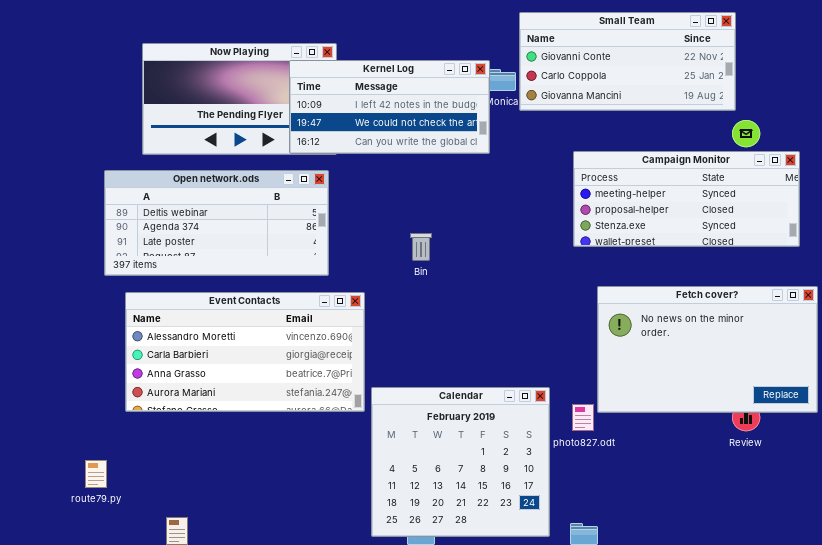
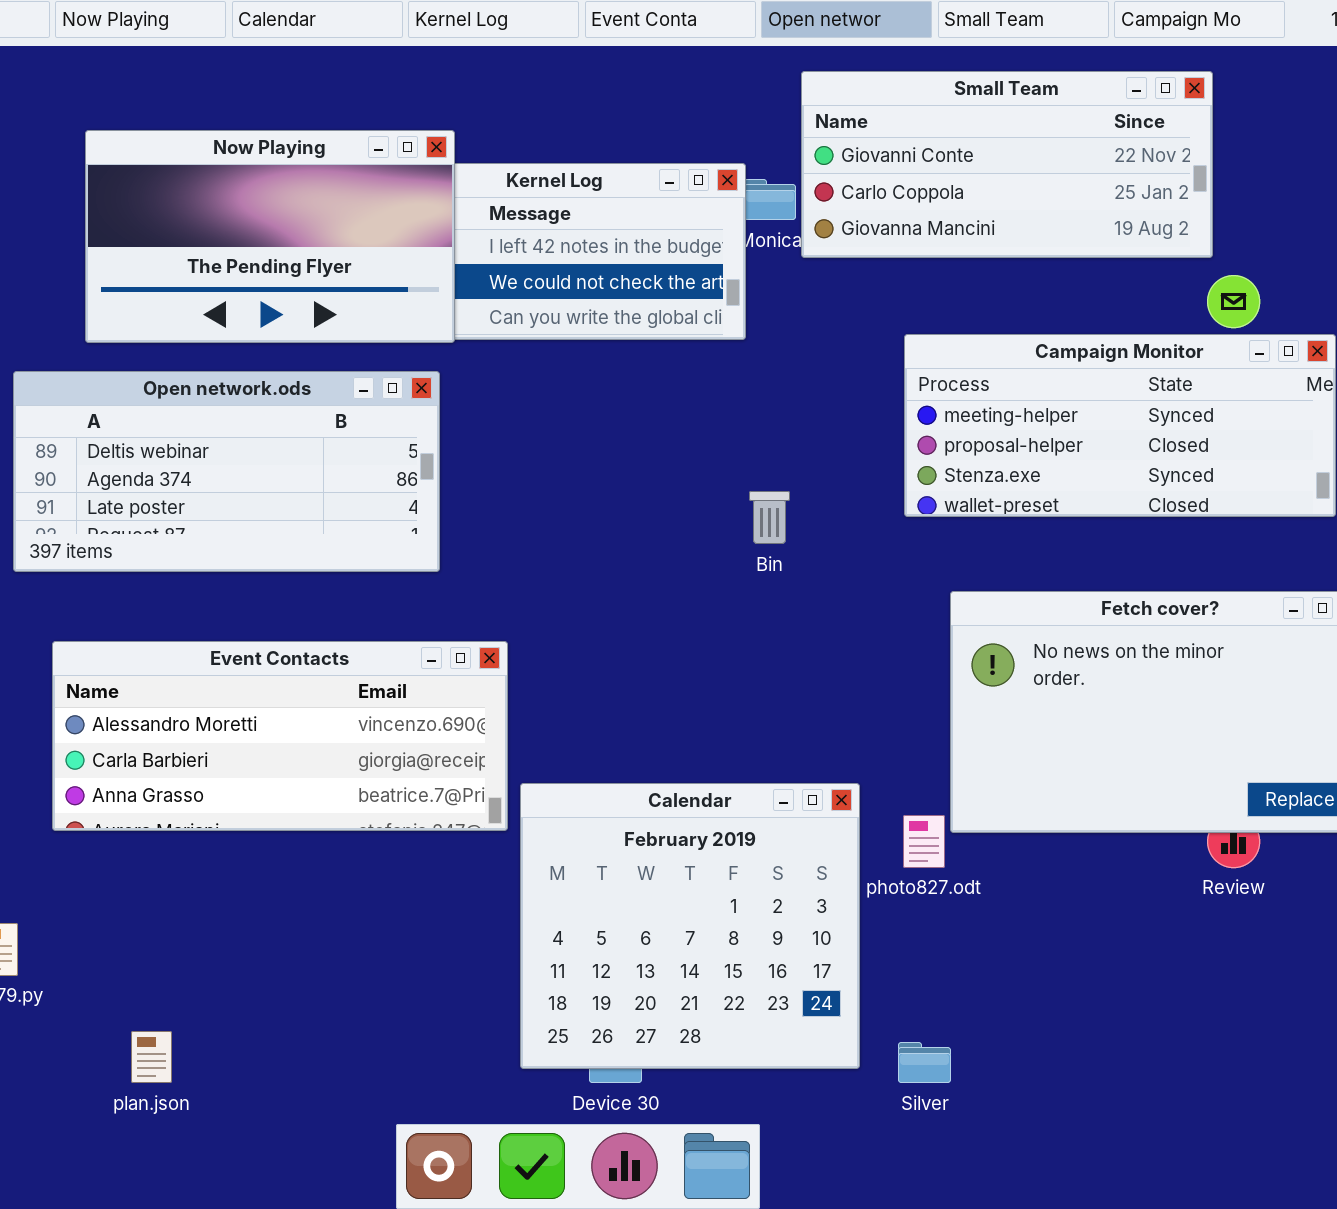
Now Playing: [142,43,337,155] -> [85,130,455,343], raised
Bin: [410,233,432,261] -> [749,491,790,544], moved
Event Contacts: [125,292,365,412] -> [52,641,508,831], resized

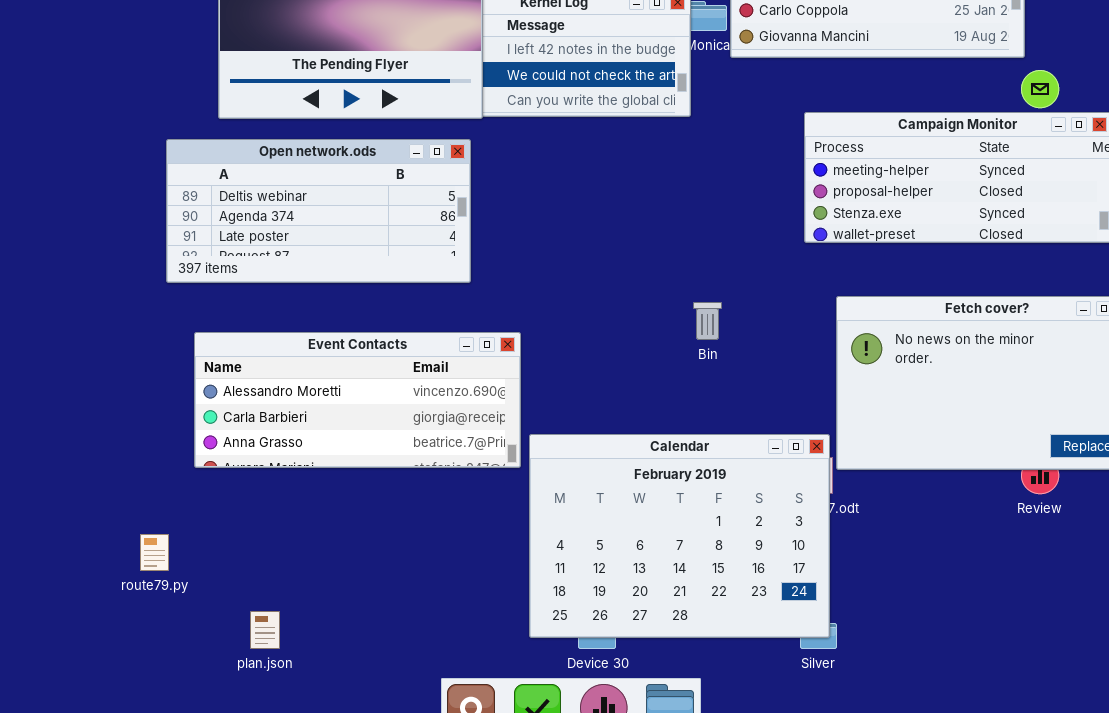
Bin: [749,491,790,544] -> [693,302,722,340], moved
Calendar: [520,783,860,1069] -> [529,434,830,638], resized

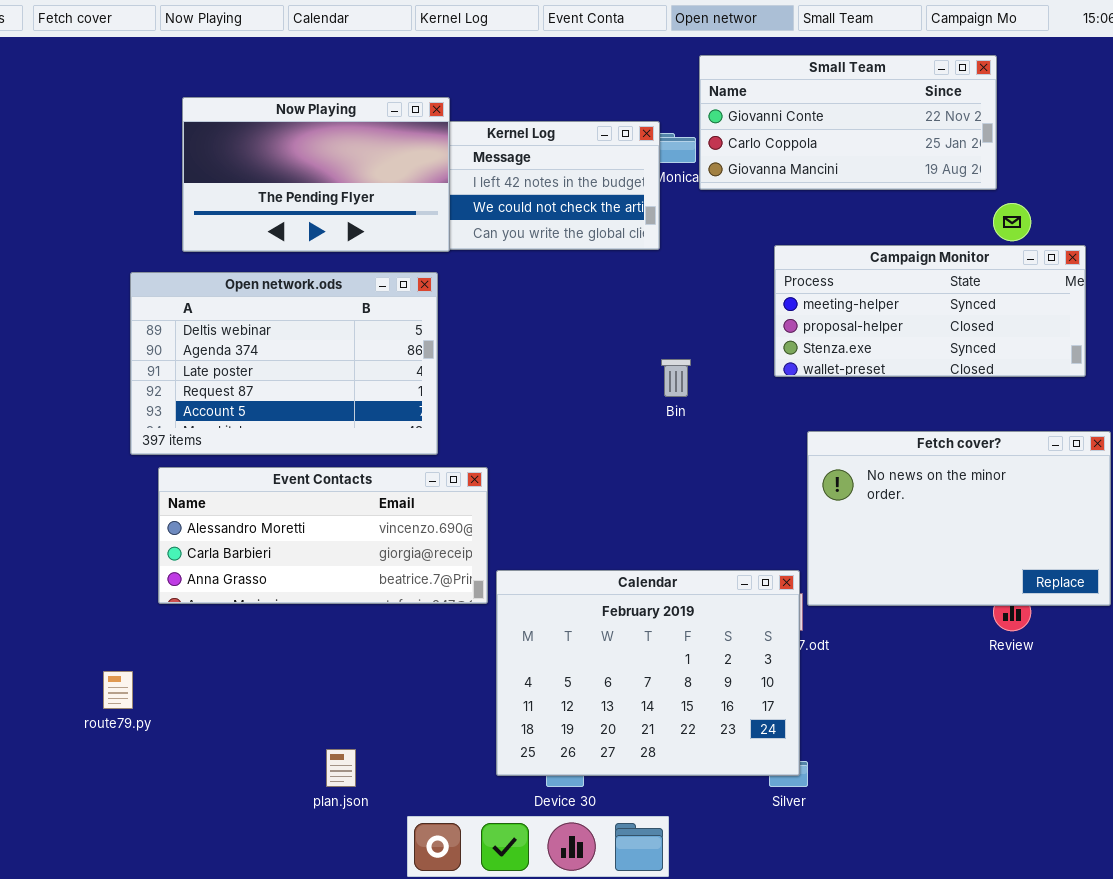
Open network.ods: [166,139,471,283] -> [130,272,438,455], resized
Bin: [693,302,722,340] -> [661,359,691,397], moved
plan.json: [250,611,280,649] -> [326,749,356,787], moved

